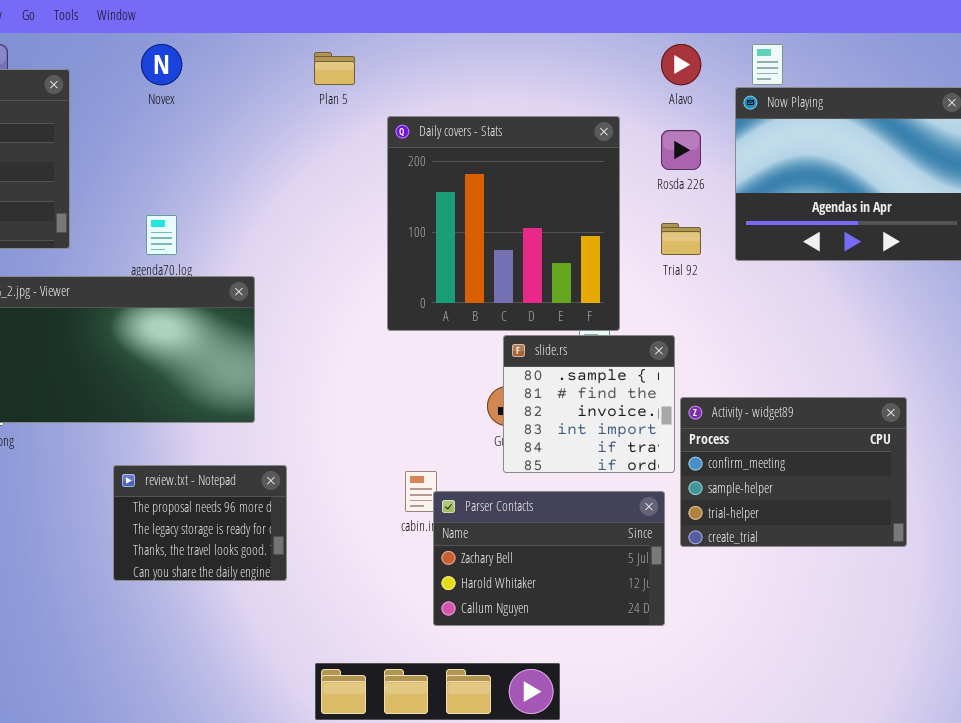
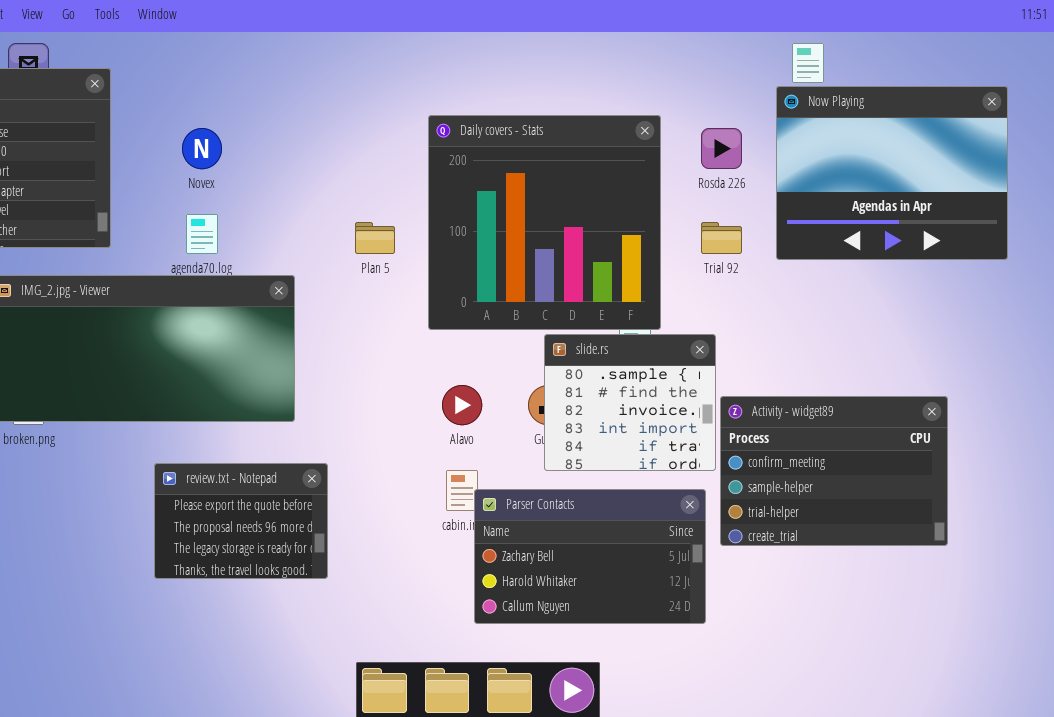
Novex: [141,44,182,85] -> [182,128,222,169], moved
Alavo: [661,44,701,85] -> [442,385,482,425], moved
Plan 5: [314,52,355,85] -> [355,222,395,254], moved
review.txt - Notepad: [113,465,287,581] -> [154,463,328,579], scrolled up 1 row

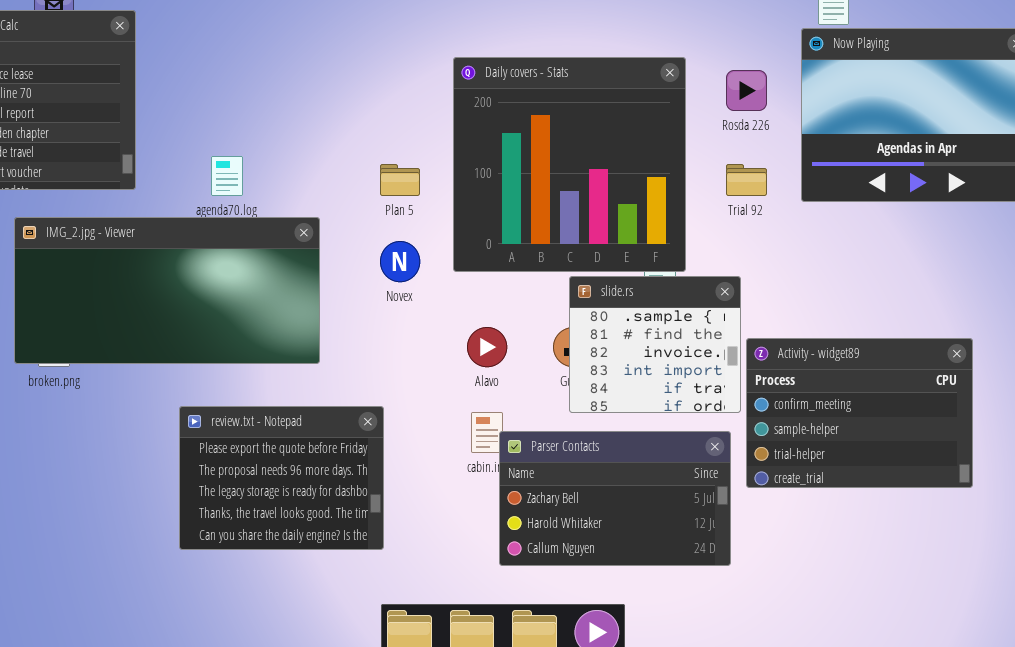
Novex: [182,128,222,169] -> [380,241,420,282], moved
review.txt - Notepad: [154,463,328,579] -> [179,406,384,550], resized

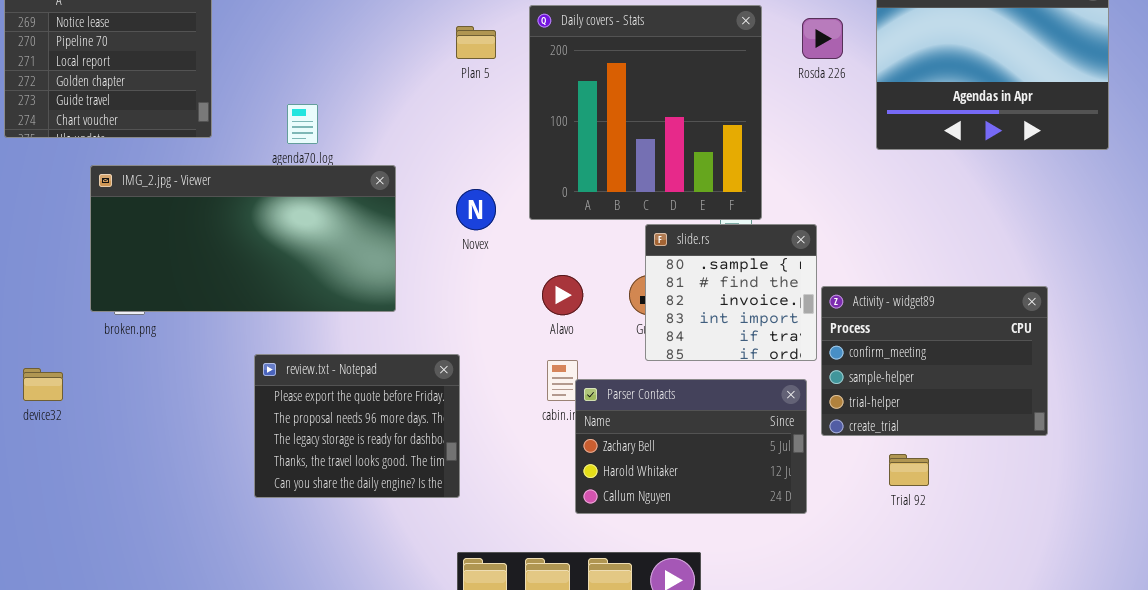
Plan 5: [380,164,420,196] -> [456,26,496,59], moved
Trial 92: [726,164,767,196] -> [889,454,929,486], moved

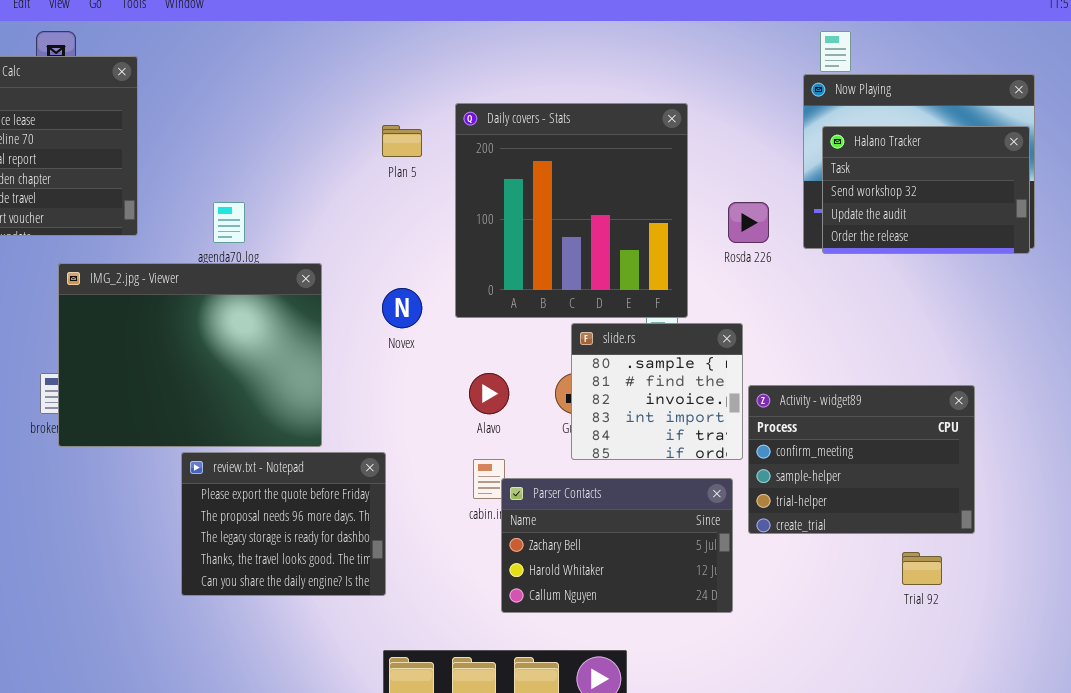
Rosda 226: [802,18,843,59] -> [728,202,769,243], moved
Halano Tracker: none -> [822,126,1030,254], opened
IMG_2.jpg - Viewer: [90,165,396,312] -> [58,263,322,447], resized
Trial 92: [889,454,929,486] -> [902,552,942,585], moved

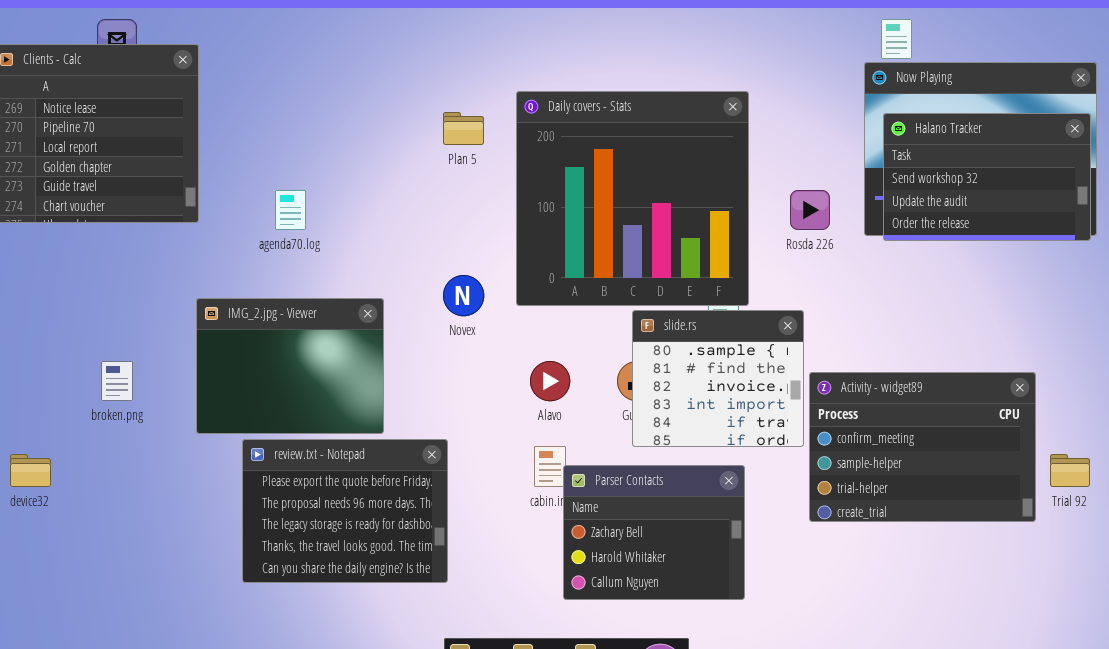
IMG_2.jpg - Viewer: [58,263,322,447] -> [196,298,384,434], resized
Parser Contacts: [501,478,733,613] -> [563,465,745,600], resized
Trial 92: [902,552,942,585] -> [1050,454,1090,487], moved

